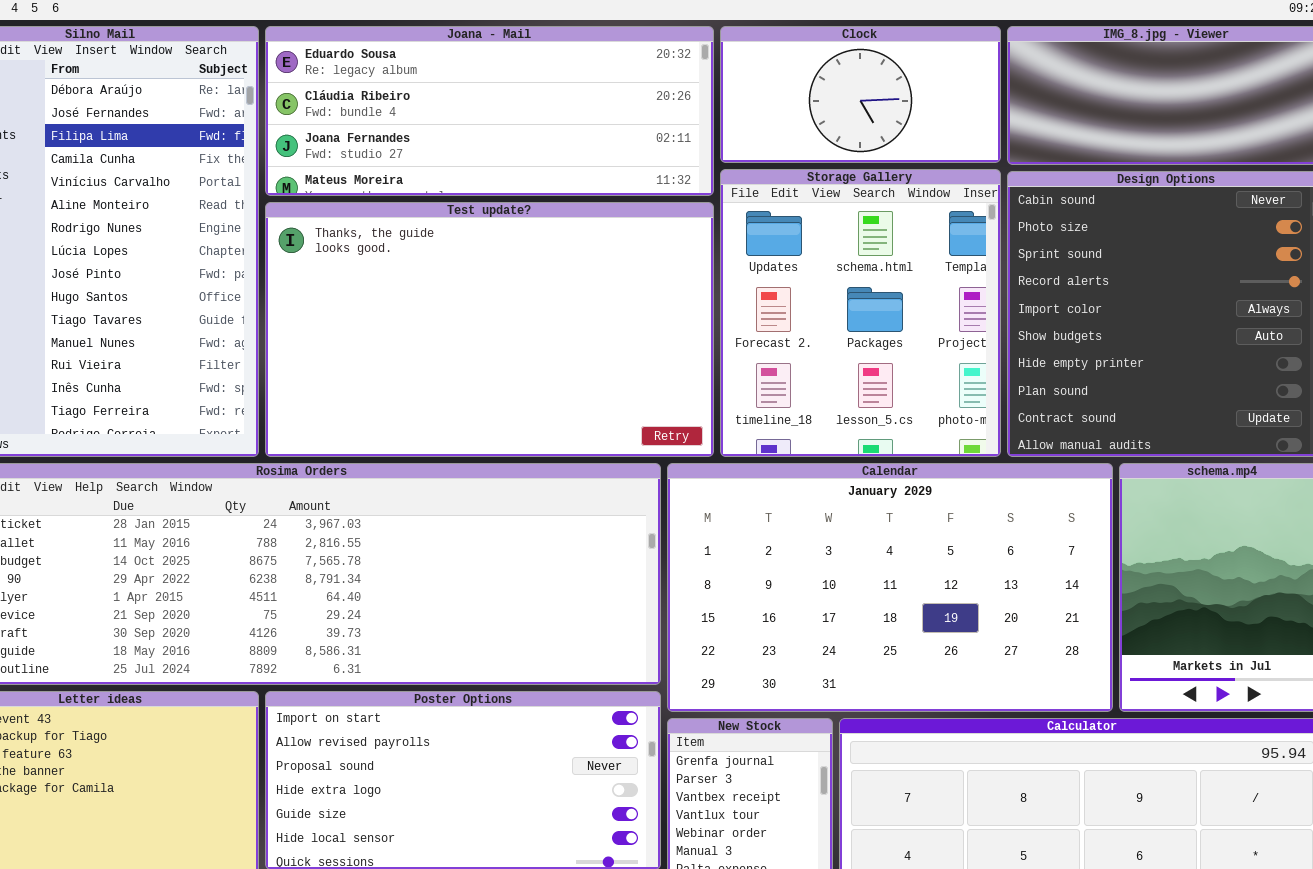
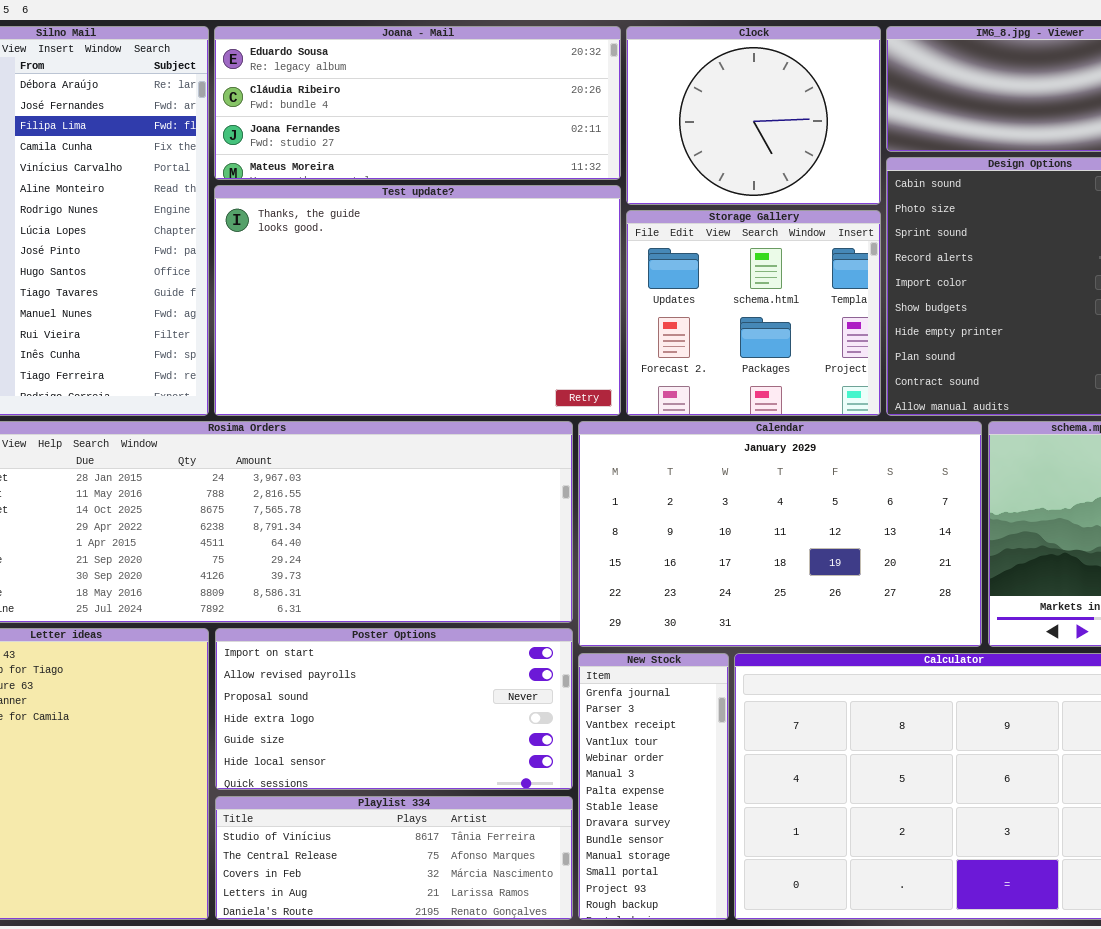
Clock: [720,26,1001,163] -> [626,26,881,205], resized
Storage Gallery: [720,169,1001,457] -> [626,210,881,416], resized

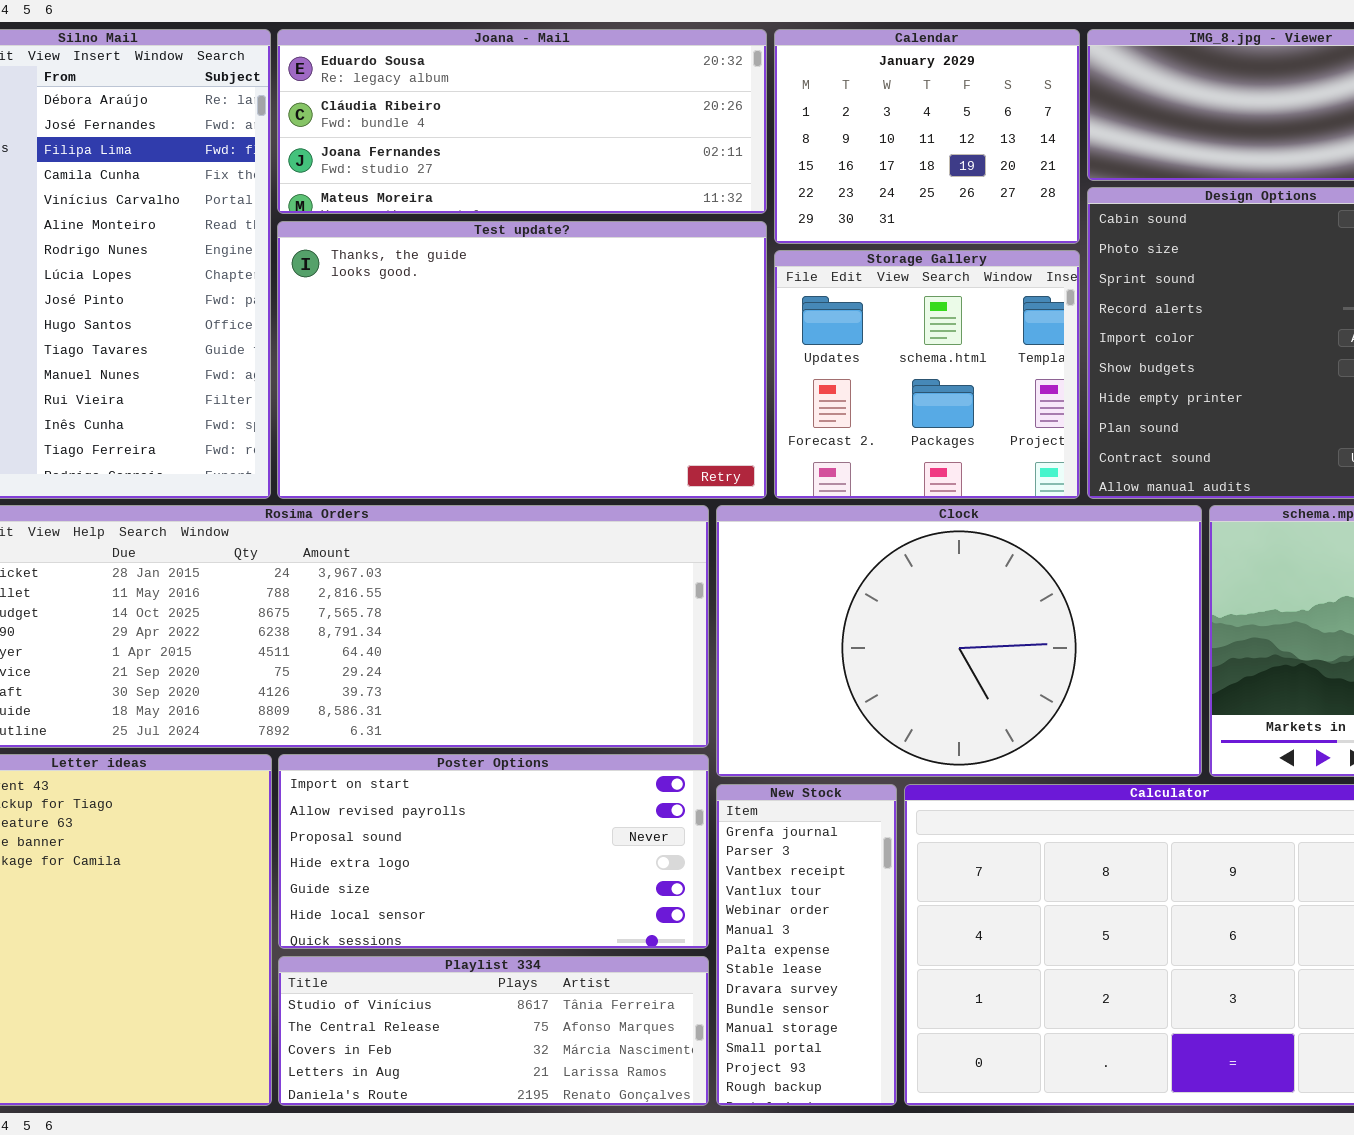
Clock: [626,26,881,205] -> [716,505,1202,777], moved, resized
Calendar: [578,421,982,647] -> [774,29,1080,244], moved, resized

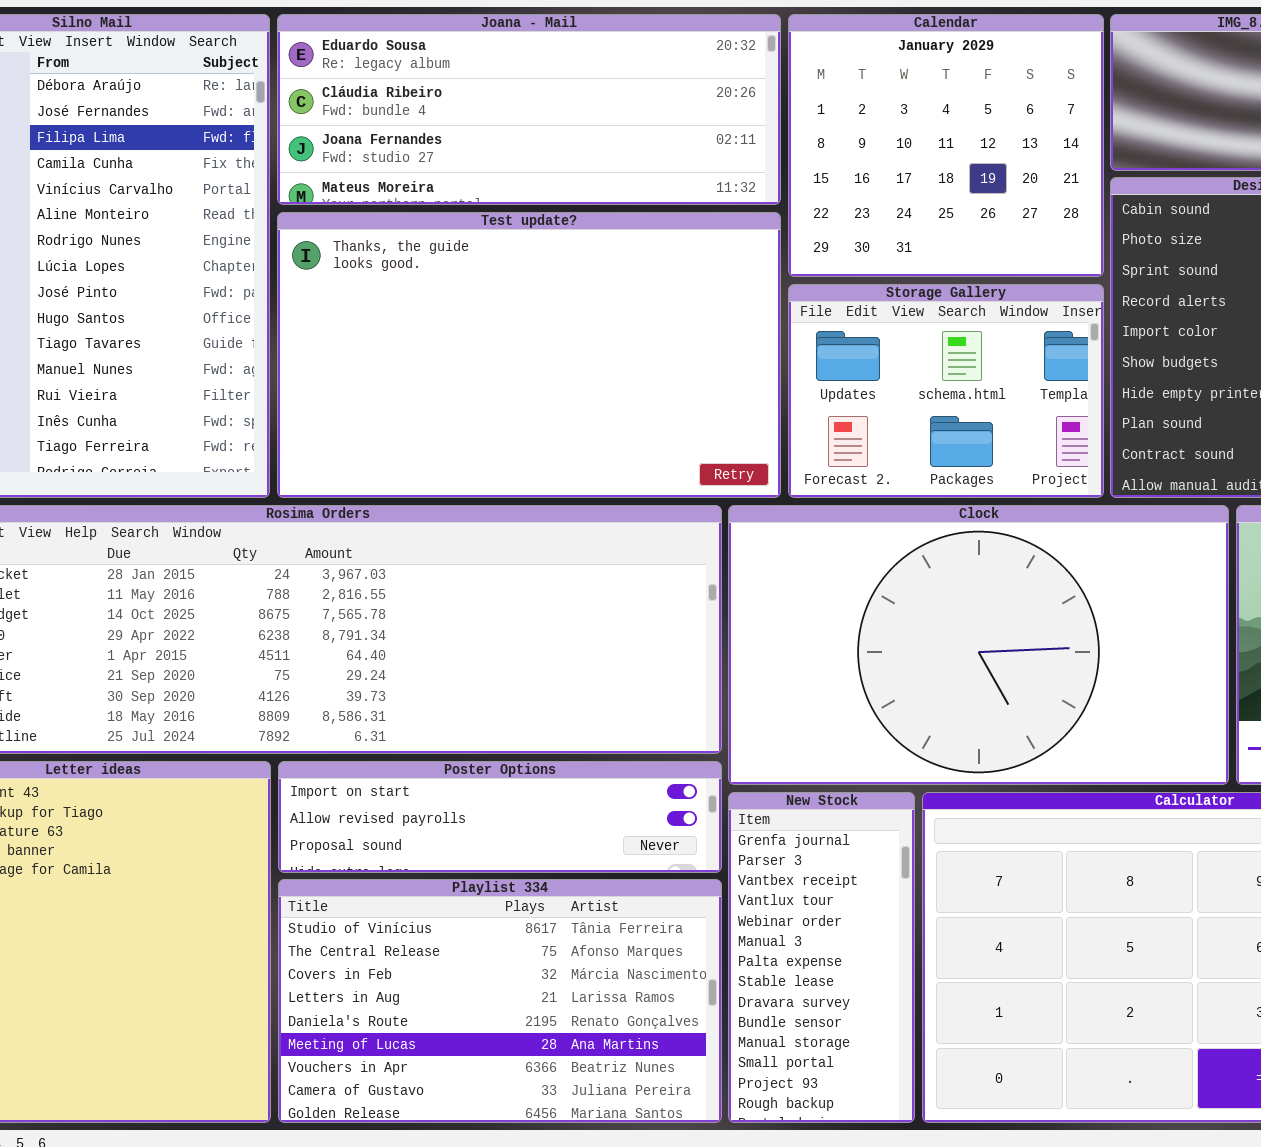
Calendar: [774,29,1080,244] -> [788,14,1104,277], resized
Storage Gallery: [774,250,1080,499] -> [788,284,1104,498], resized
Poster Options: [278,754,709,949] -> [278,761,722,873], resized
Playlist 334: [278,956,709,1106] -> [278,879,722,1123], resized

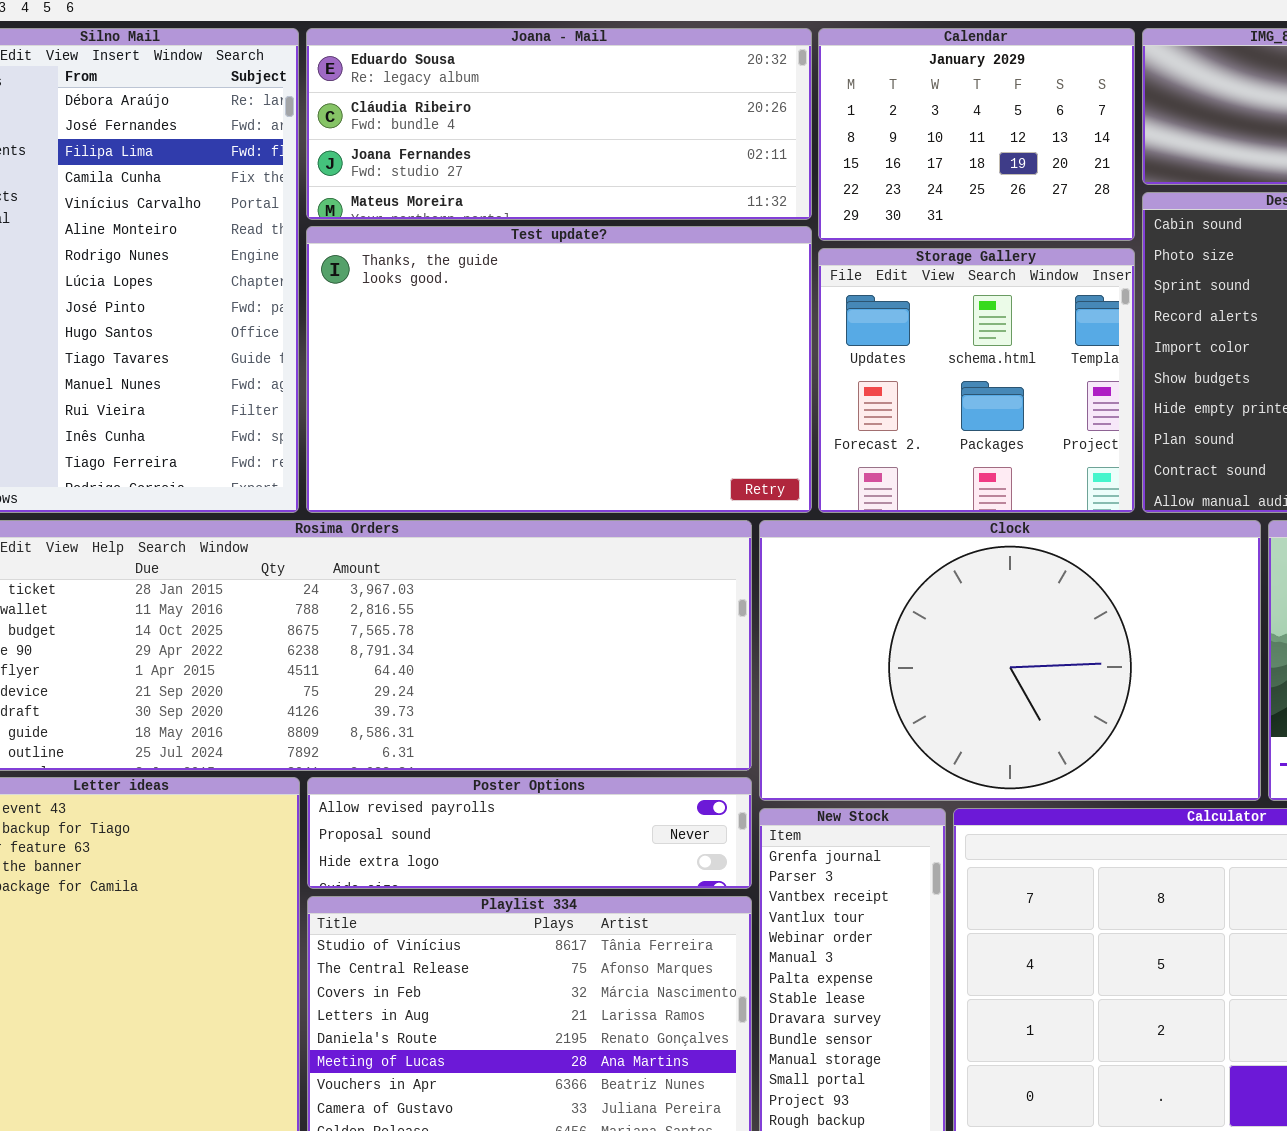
Calendar: [788,14,1104,277] -> [818,28,1135,241], resized
Storage Gallery: [788,284,1104,498] -> [818,248,1135,513], resized
Poster Options: [278,761,722,873] -> [307,777,752,889], scrolled down 1 row

